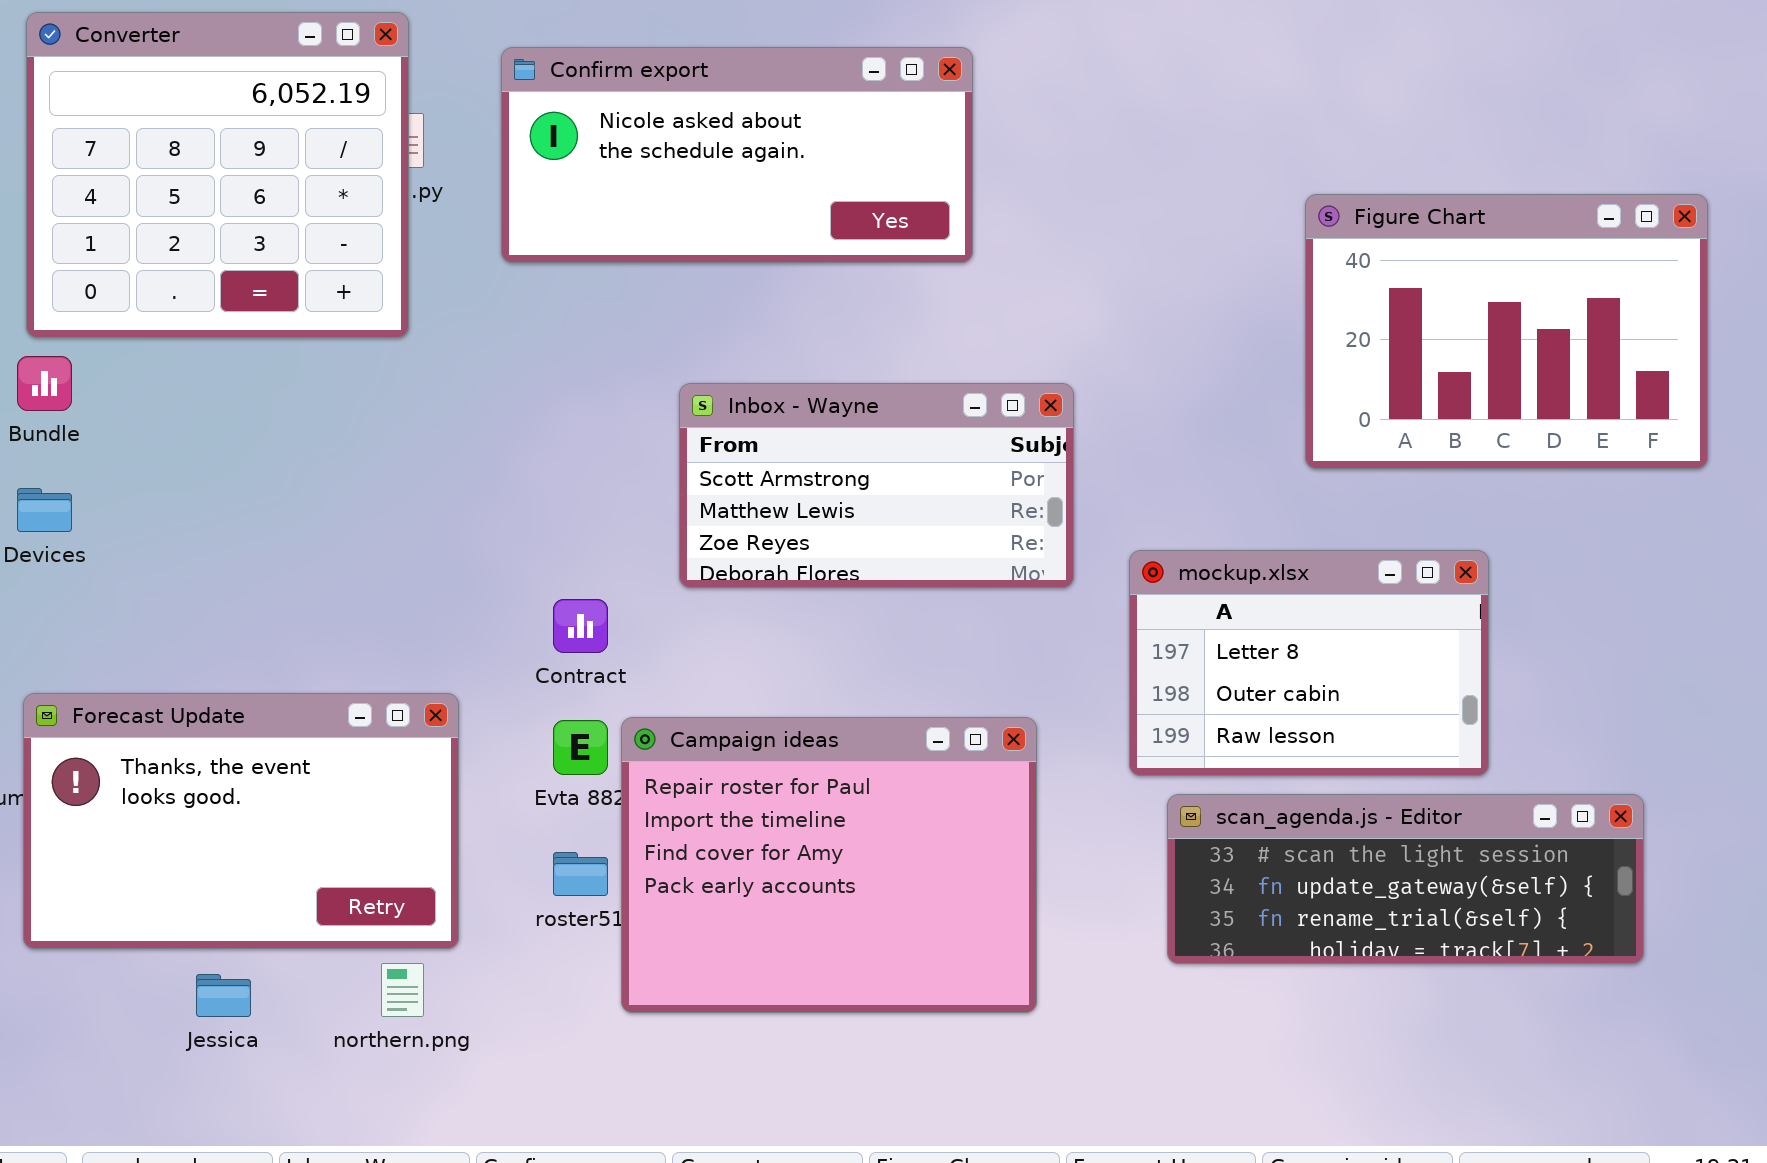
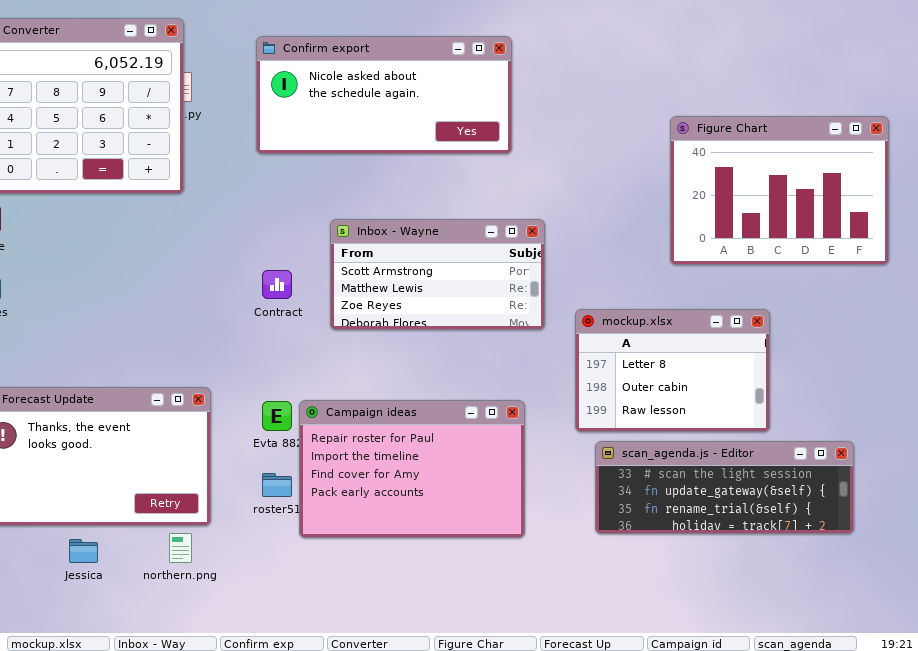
Confirm export: [501,47,973,263] -> [256,36,512,154], moved
Contract: [553,599,608,653] -> [262,270,292,299], moved
Campaign ideas: [621,717,1037,1013] -> [299,400,525,538], resized

